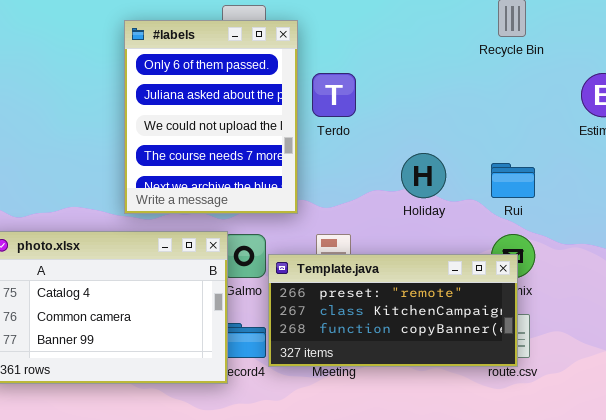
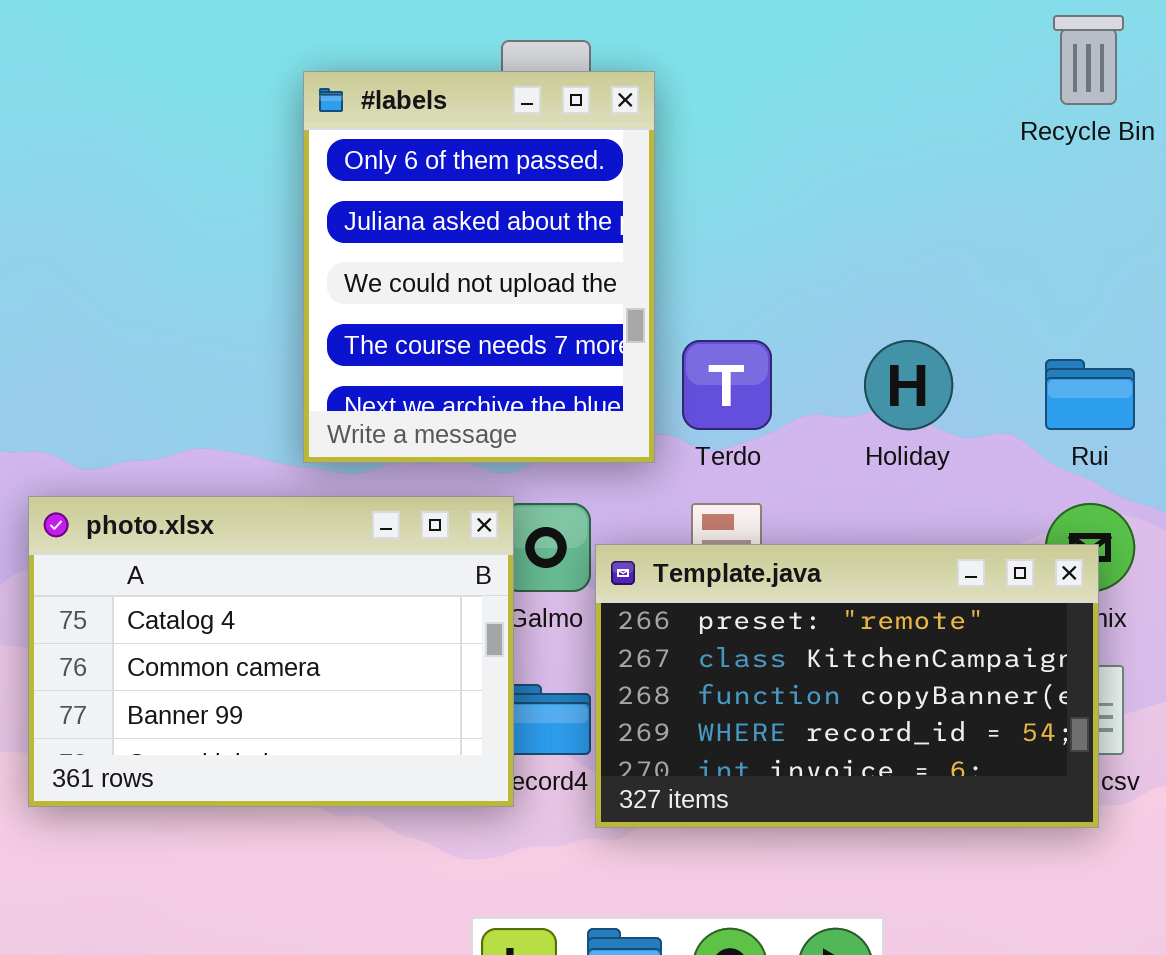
Terdo: [312,73,356,117] -> [682,340,772,430], moved
Template.java: [268,254,518,367] -> [595,544,1099,828], resized

